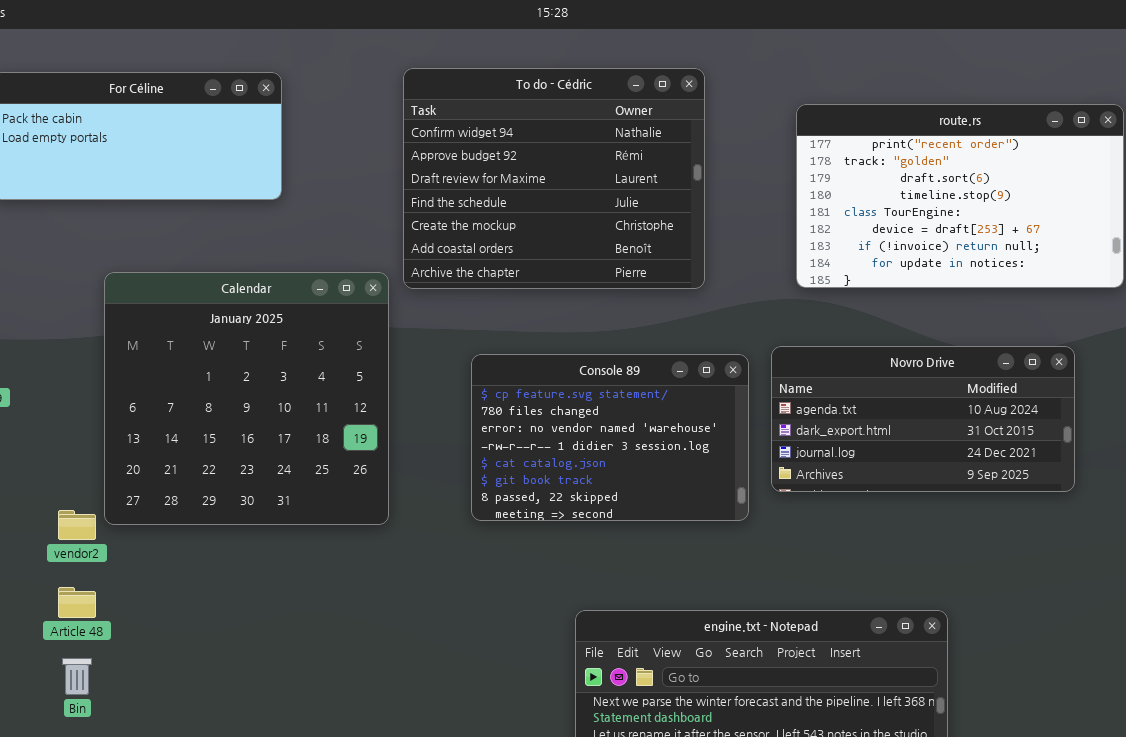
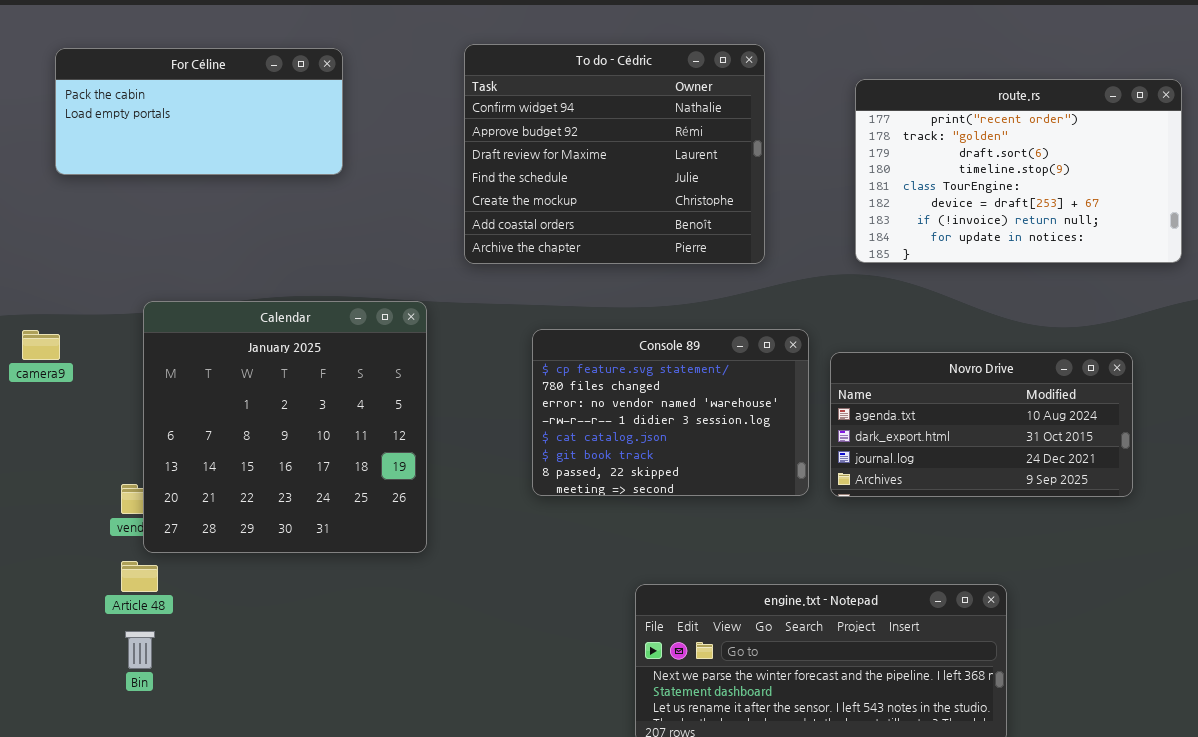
Calendar: [104,272,389,525] -> [143,301,427,553], moved
Novro Drive: [771,346,1075,492] -> [830,352,1133,497], moved

